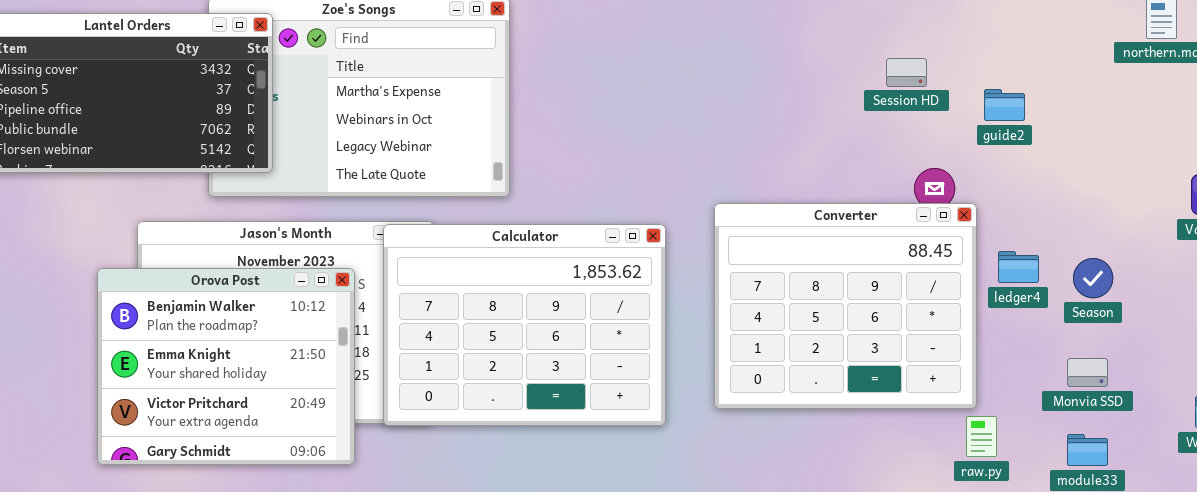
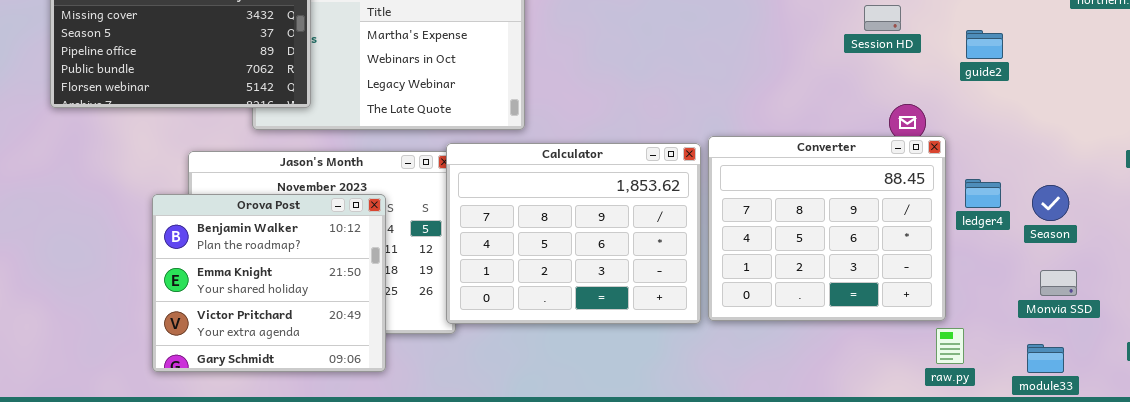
guide2: [984,89,1025,121] -> [966,30,1003,59], moved
Calculator: [383,224,666,426] -> [446,143,701,324], moved
Monvia SSD: [1067,358,1108,387] -> [1040,270,1077,296], moved

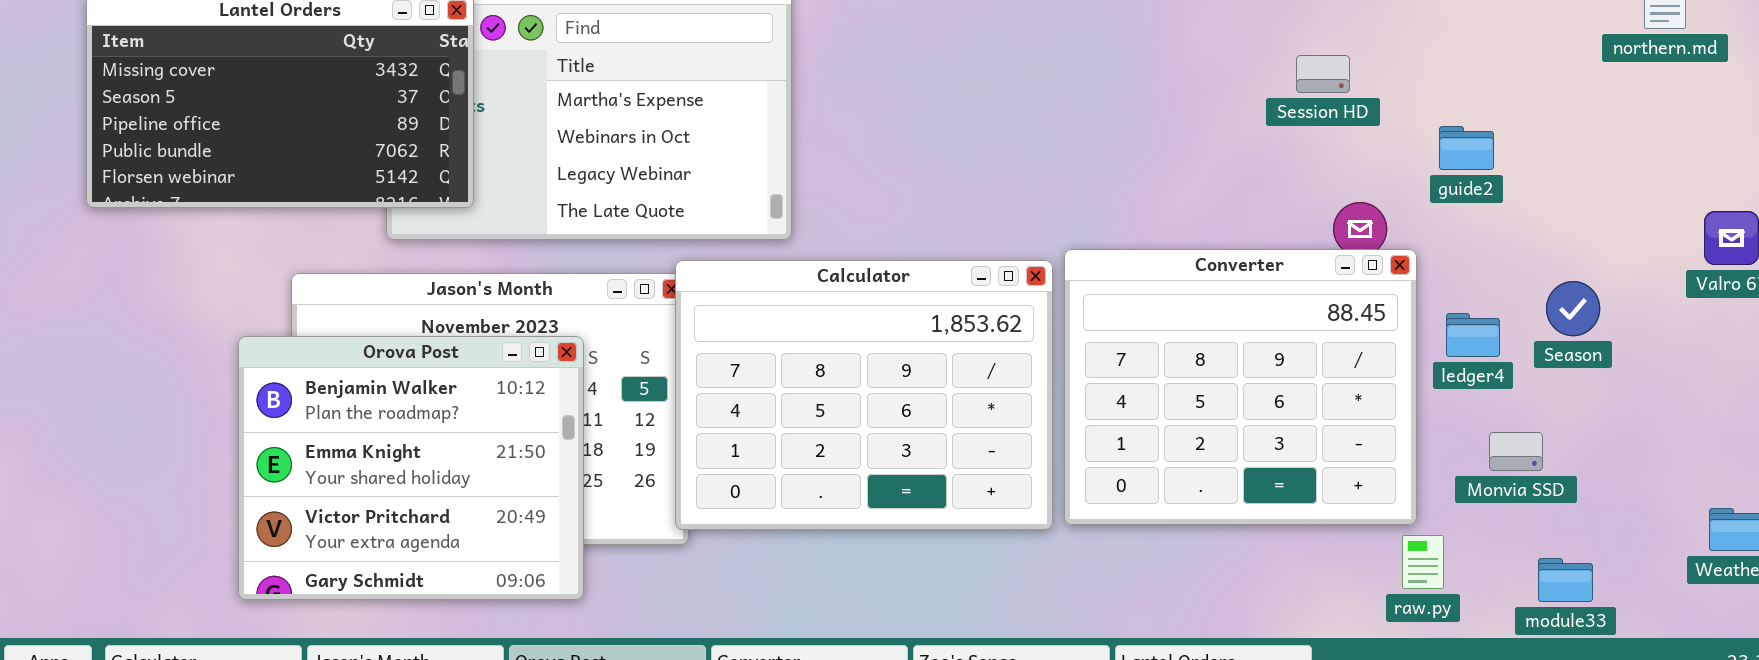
guide2: [966,30,1003,59] -> [1439,126,1494,170], moved
Season: [1032,185,1069,221] -> [1546,281,1600,336], moved
Monvia SSD: [1040,270,1077,296] -> [1489,432,1543,471], moved

